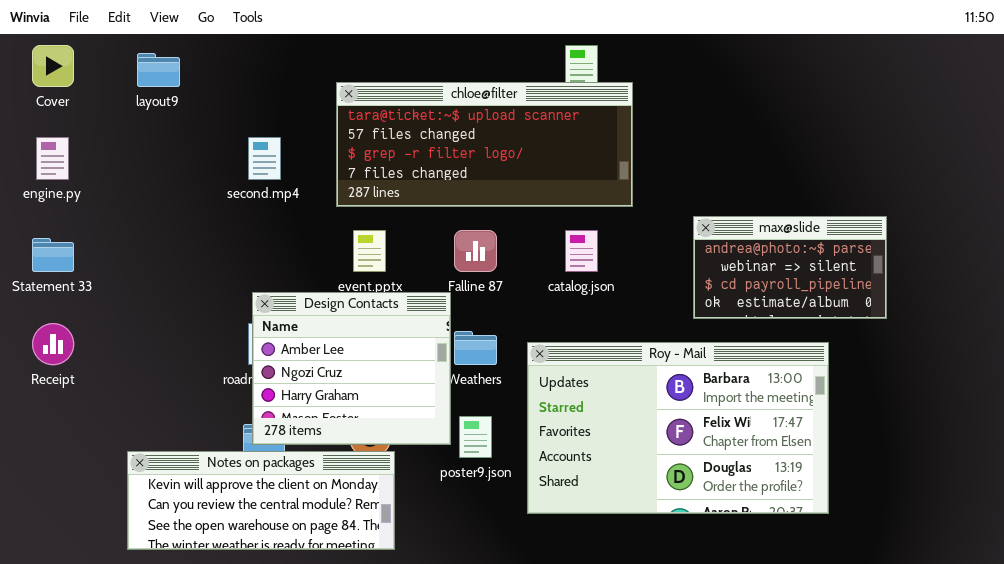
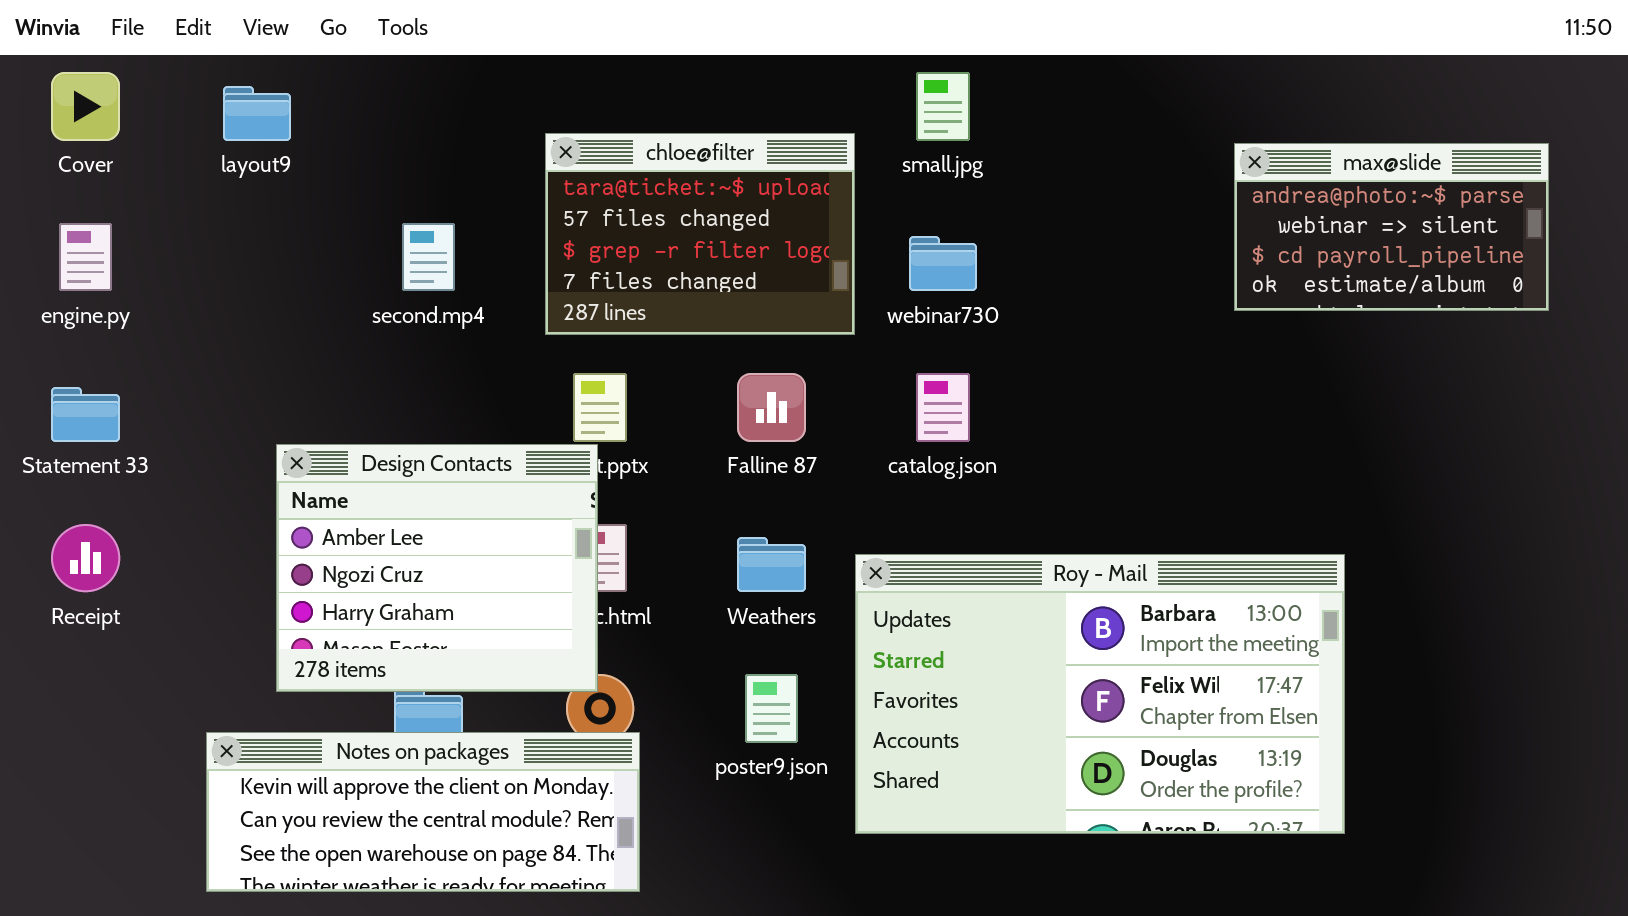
chloe@filter: [336,82,633,207] -> [545,133,855,335], resized
max@slide: [693,216,887,319] -> [1234,143,1549,311], moved
Design Contacts: [252,292,451,445] -> [276,444,598,692], moved

